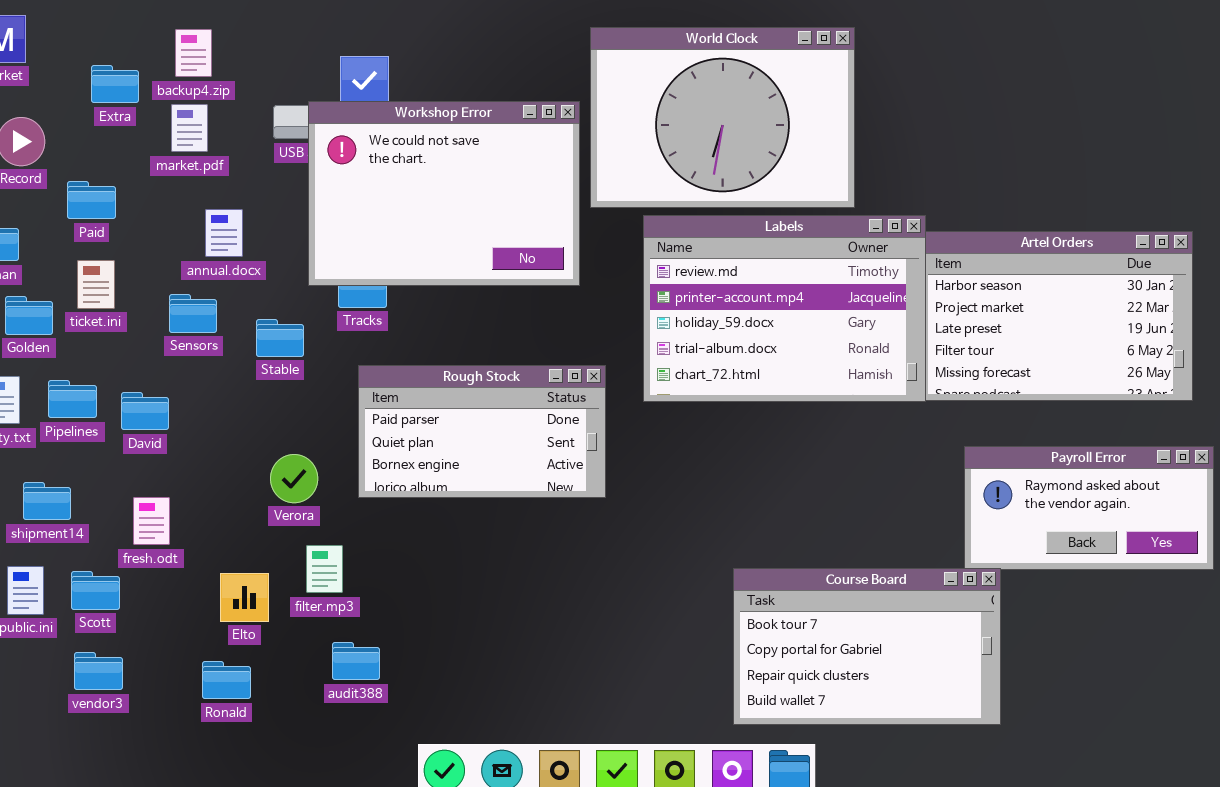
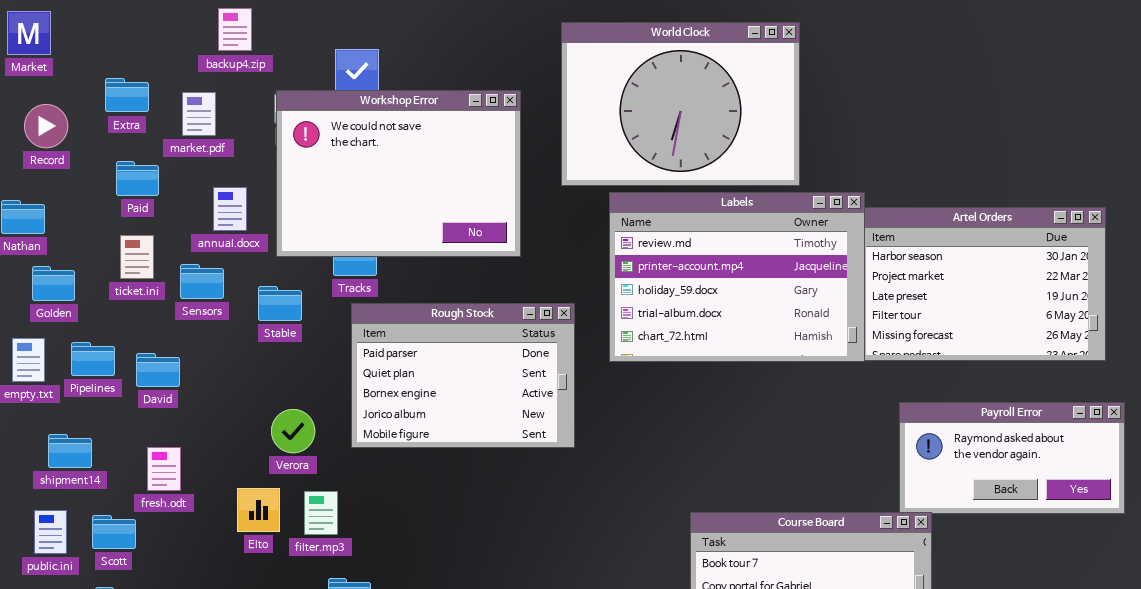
backup4.zip: [175,29,212,77] -> [218,8,252,51], moved
Extra: [91,65,139,103] -> [105,78,149,112], moved
Workshop Error: [308,101,580,286] -> [276,90,521,257], moved
Paid: [67,181,116,219] -> [116,161,159,196], moved
ticket.ini: [77,260,115,309] -> [120,235,154,279], moved
Rough Stock: [358,365,606,498] -> [351,303,575,448], resized
Elto: [220,573,269,622] -> [237,488,280,532], moved

